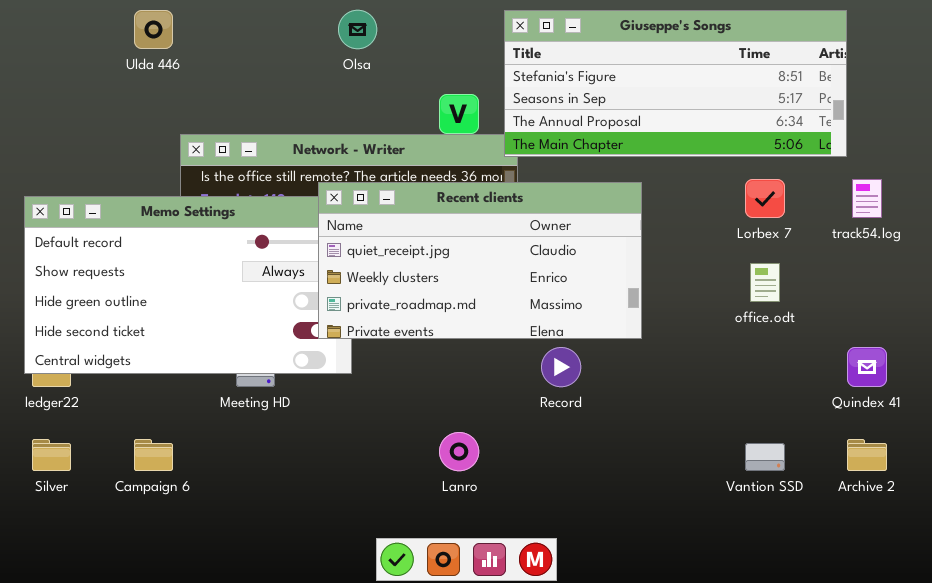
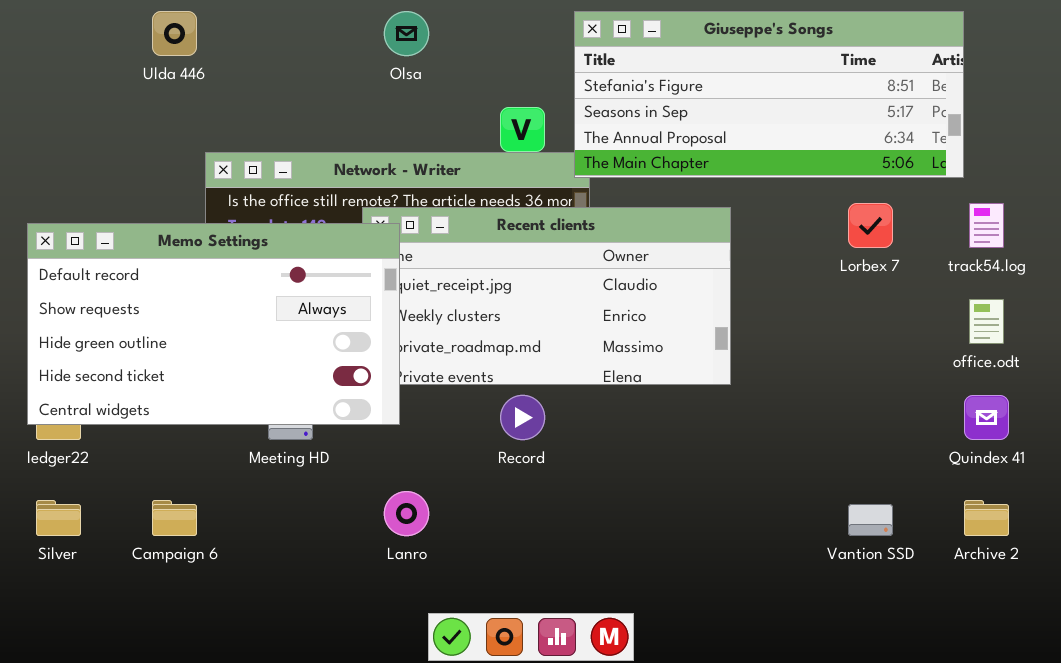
Memo Settings: [24,196,352,374] -> [27,223,400,425], raised
office.odt: [750,263,780,302] -> [969,299,1004,344], moved
Record: [541,347,581,387] -> [500,395,545,440], moved
Lanro: [439,432,479,471] -> [384,491,429,536], moved

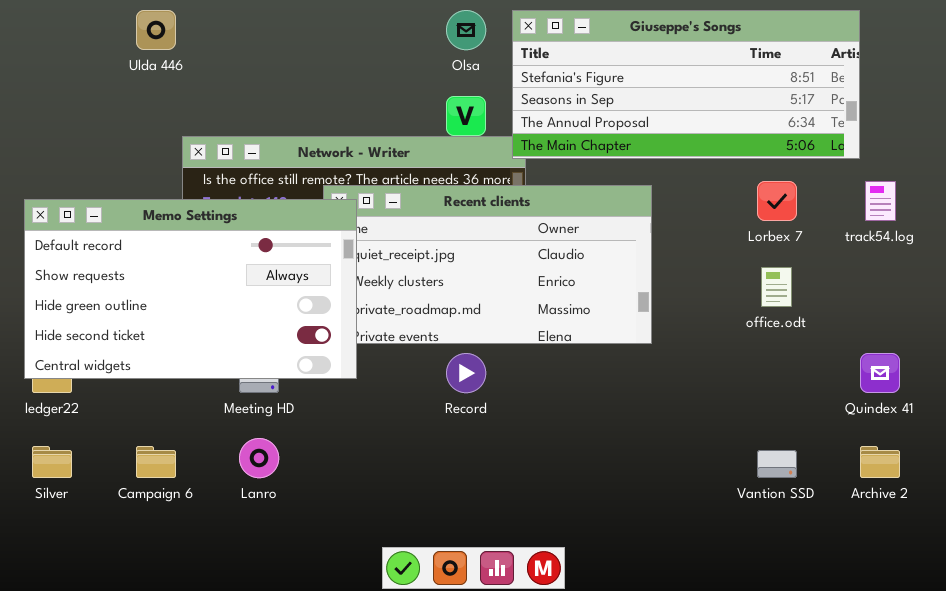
Olsa: [384,11,429,56] -> [446,10,486,50], moved
office.odt: [969,299,1004,344] -> [761,267,792,307], moved
Lanro: [384,491,429,536] -> [239,438,279,478], moved

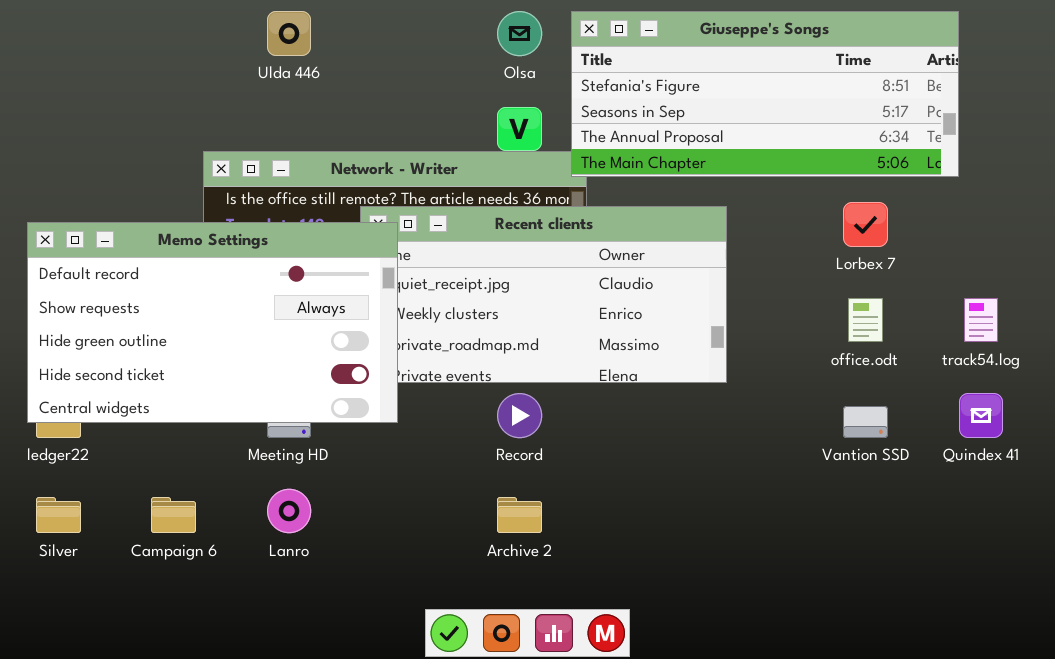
Ulda 446: [136,10,176,50] -> [267,11,311,56], moved
track54.log: [865,181,896,221] -> [964,298,998,342], moved
Archive 2: [860,446,900,478] -> [497,497,542,533], moved
Vantion SSD: [757,450,797,478] -> [843,406,888,438], moved

